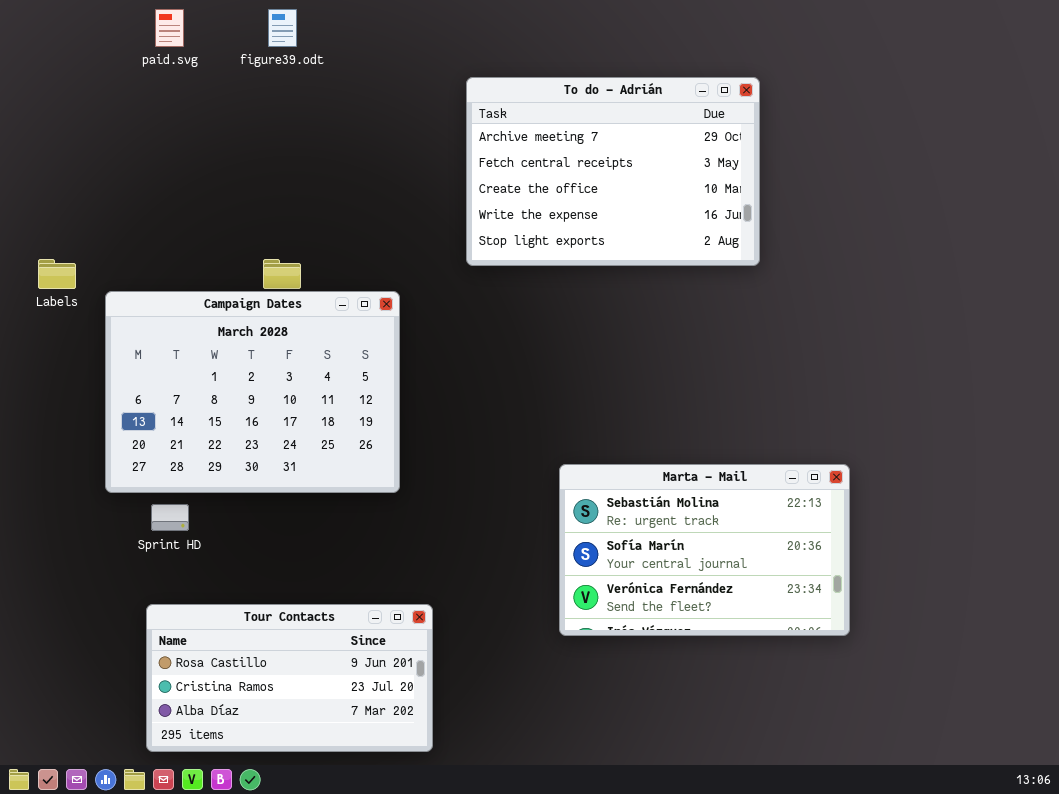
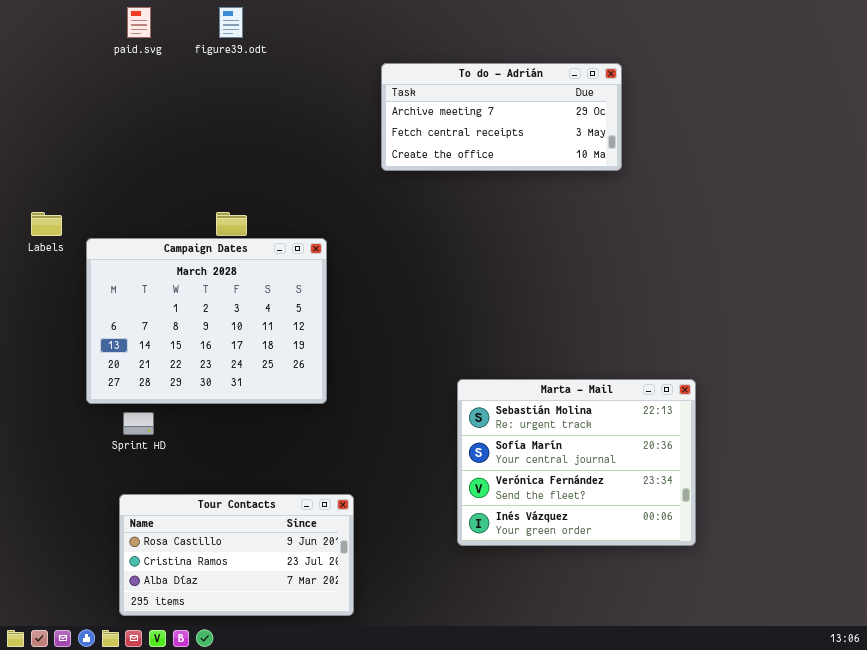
To do - Adrián: [466,77,760,266] -> [381,63,622,171], resized
Marta - Mail: [559,464,850,636] -> [457,379,696,546], resized

